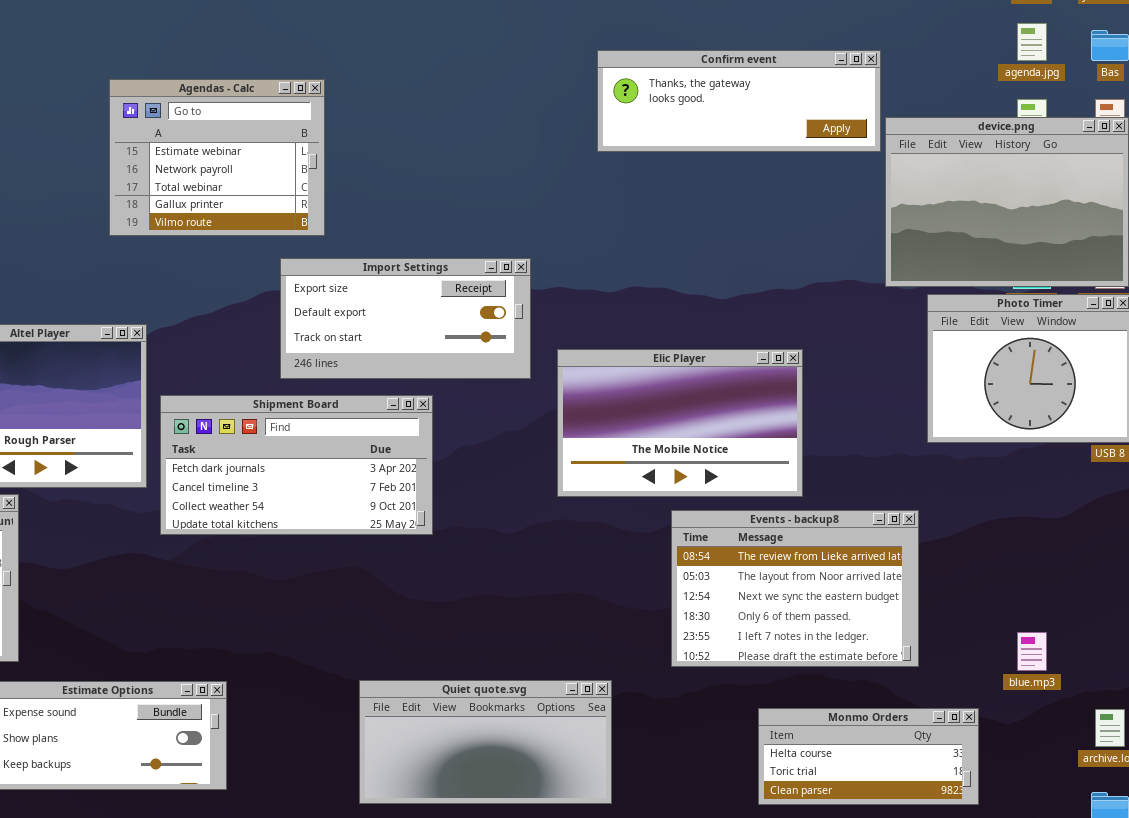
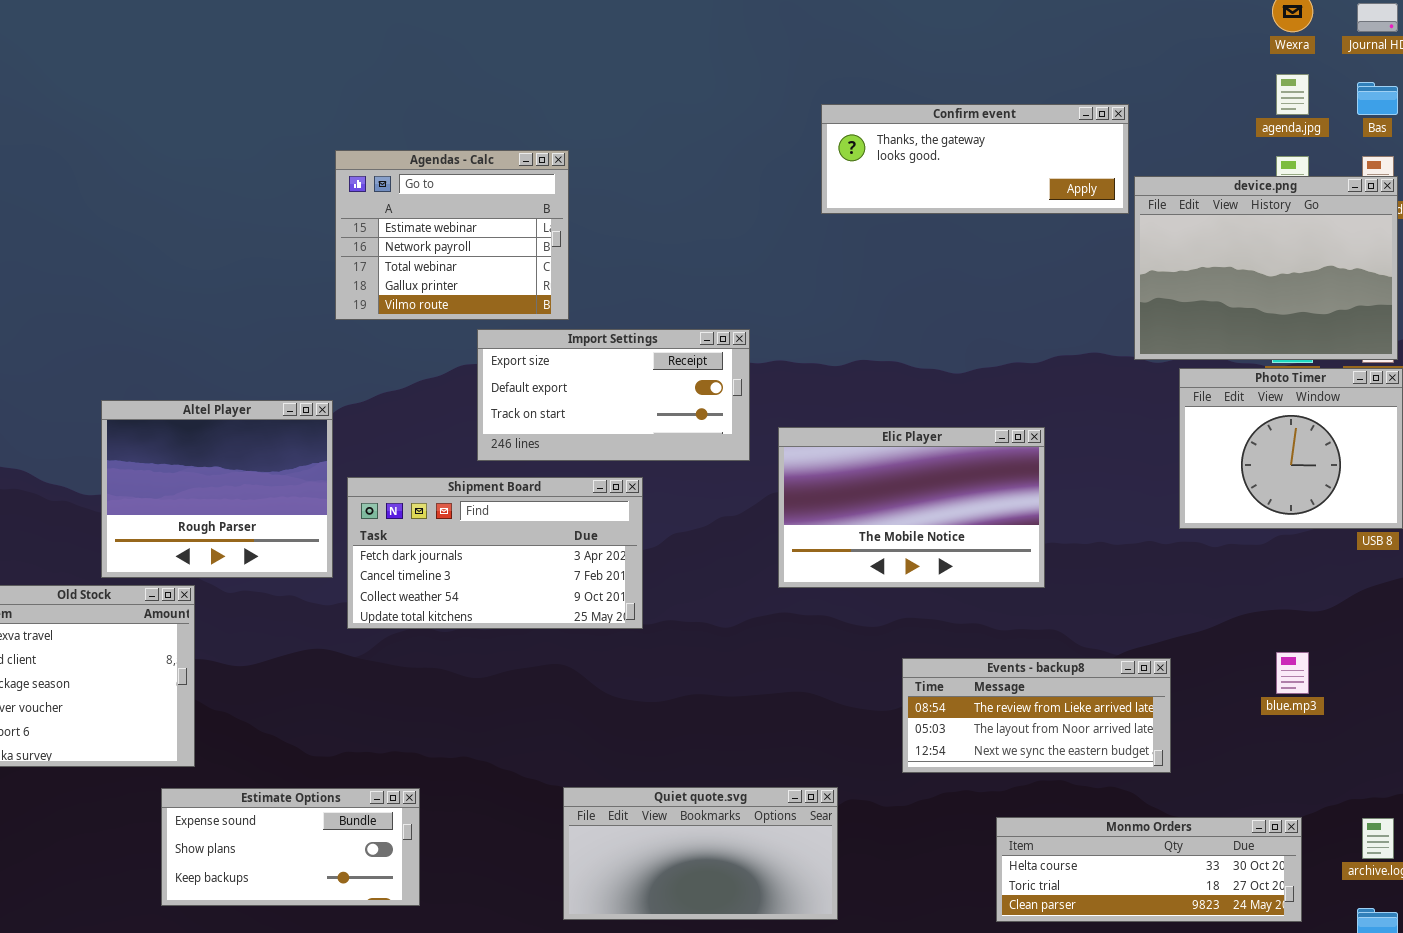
Agendas - Calc: [109,79,325,236] -> [335,150,569,320], moved
Events - backup8: [671,510,919,667] -> [902,658,1171,773], resized
blue.mp3: [1017,632,1047,671] -> [1276,652,1309,694], moved
Monmo Orders: [758,708,979,805] -> [996,817,1302,922], resized

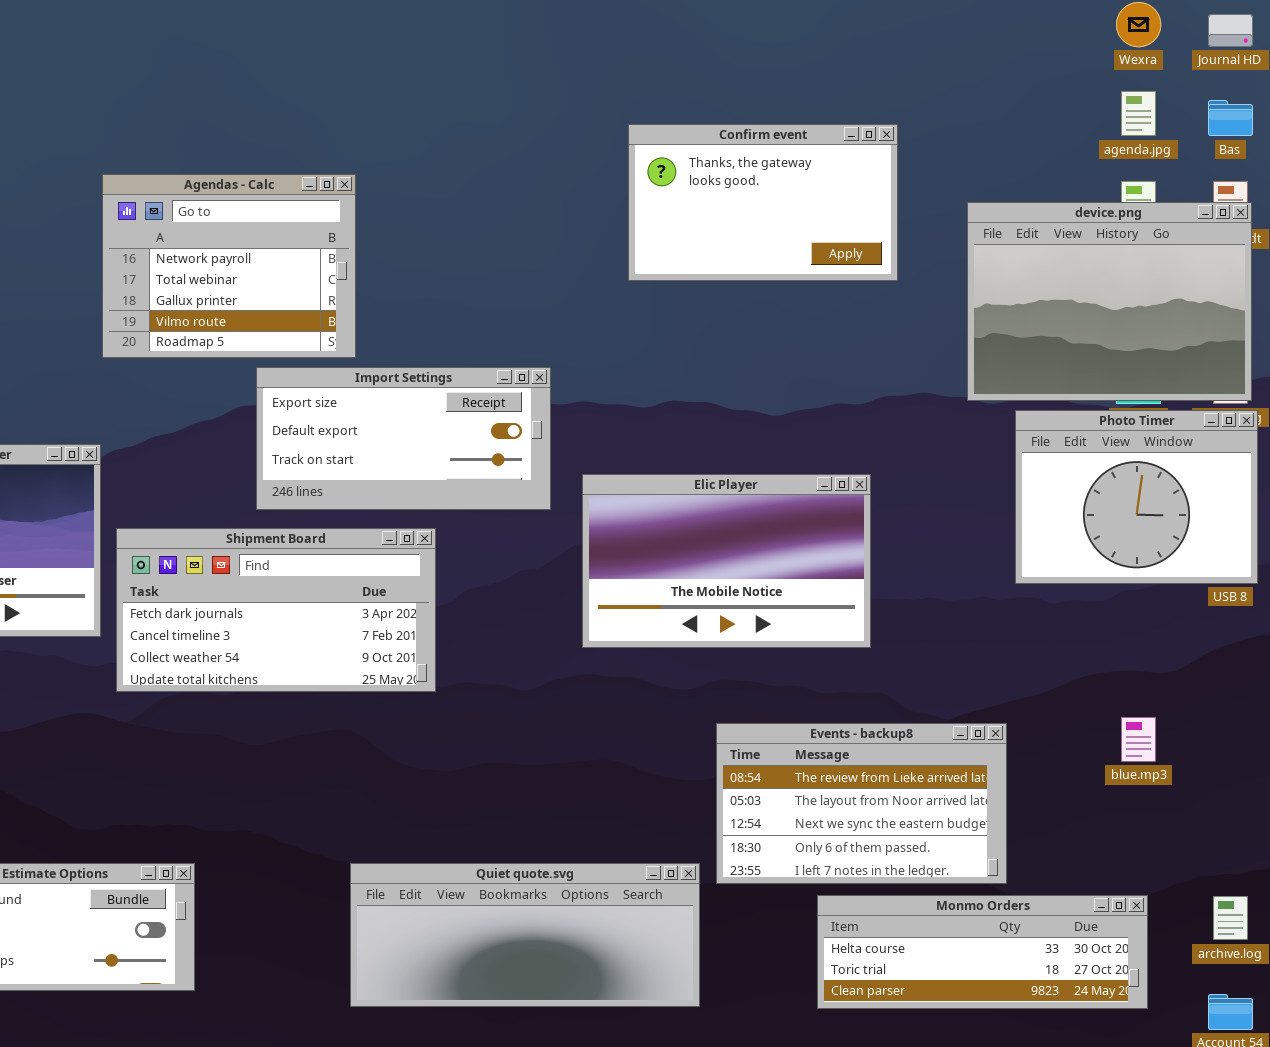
Confirm event: [821,104,1129,214] -> [628,124,898,281], resized
Agendas - Calc: [335,150,569,320] -> [102,174,356,358], scrolled down 1 row
Events - backup8: [902,658,1171,773] -> [716,723,1007,884], resized
Quiet quote.svg: [563,787,838,920] -> [350,863,700,1007], resized

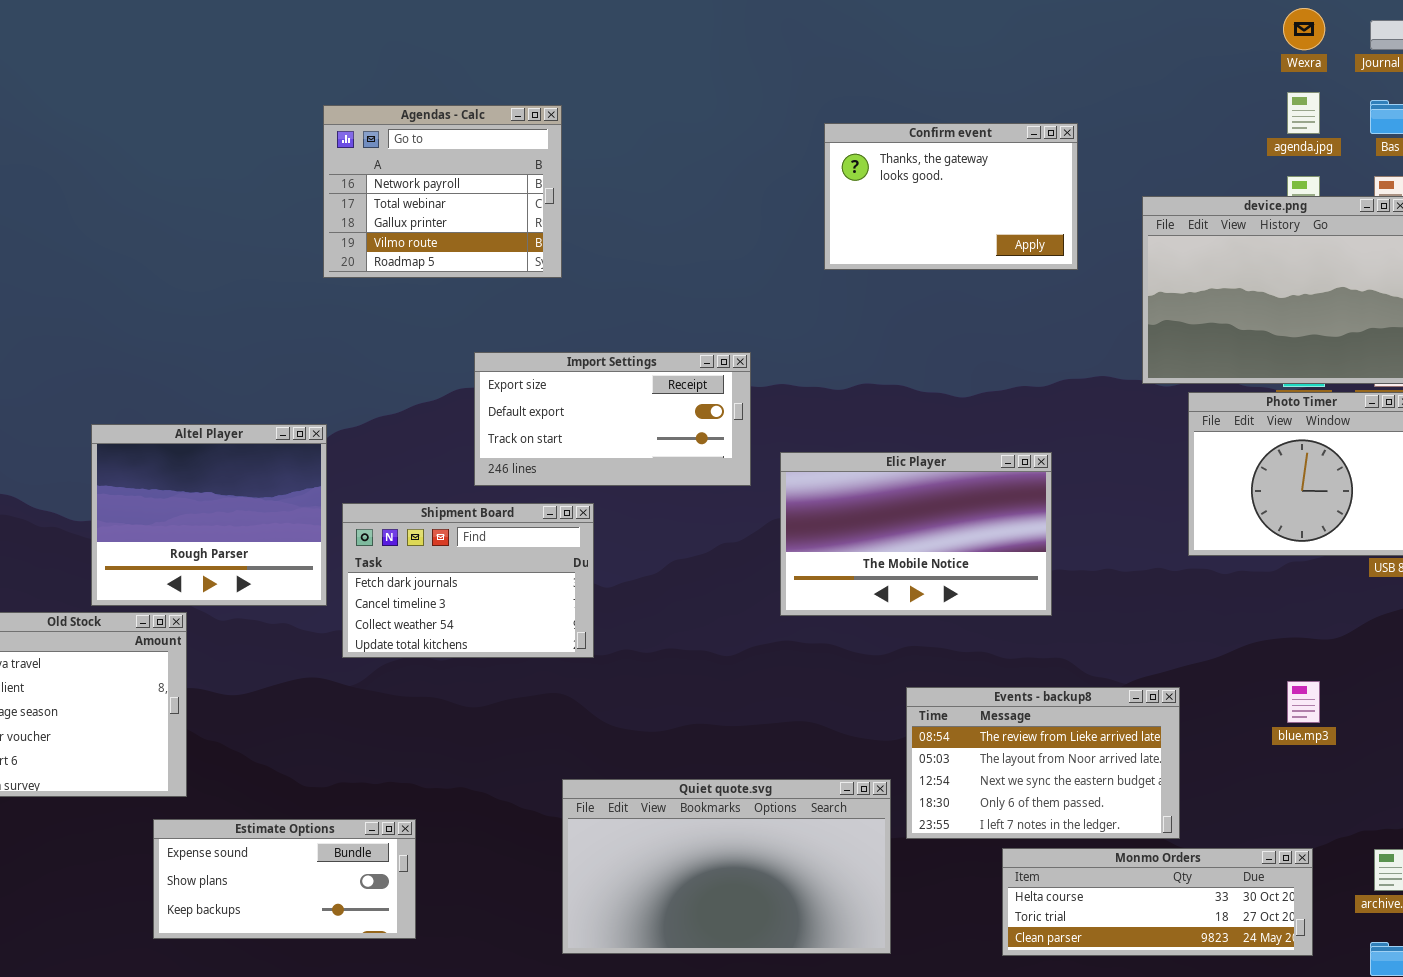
Agendas - Calc: [102,174,356,358] -> [323,105,562,278], moved
Shipment Board: [116,528,436,692] -> [342,503,594,658], resized
Quiet quote.svg: [350,863,700,1007] -> [562,779,891,954], resized

